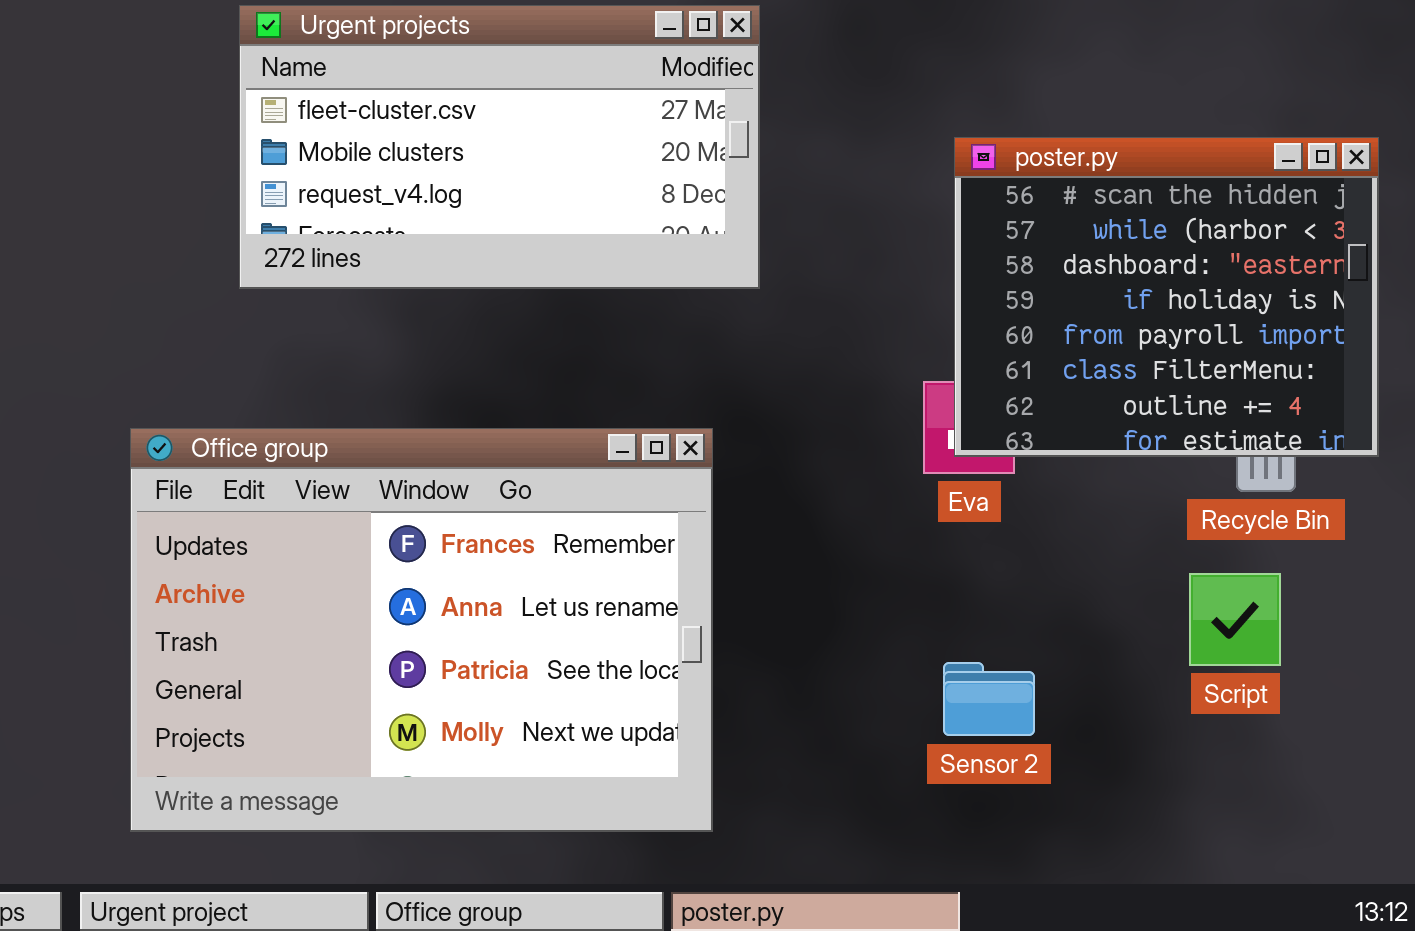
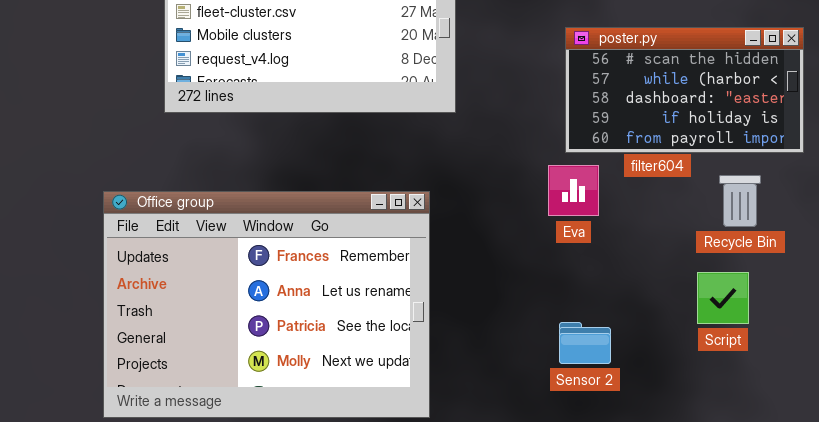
poster.py: [954,137,1379,457] -> [565,27,804,153], resized

